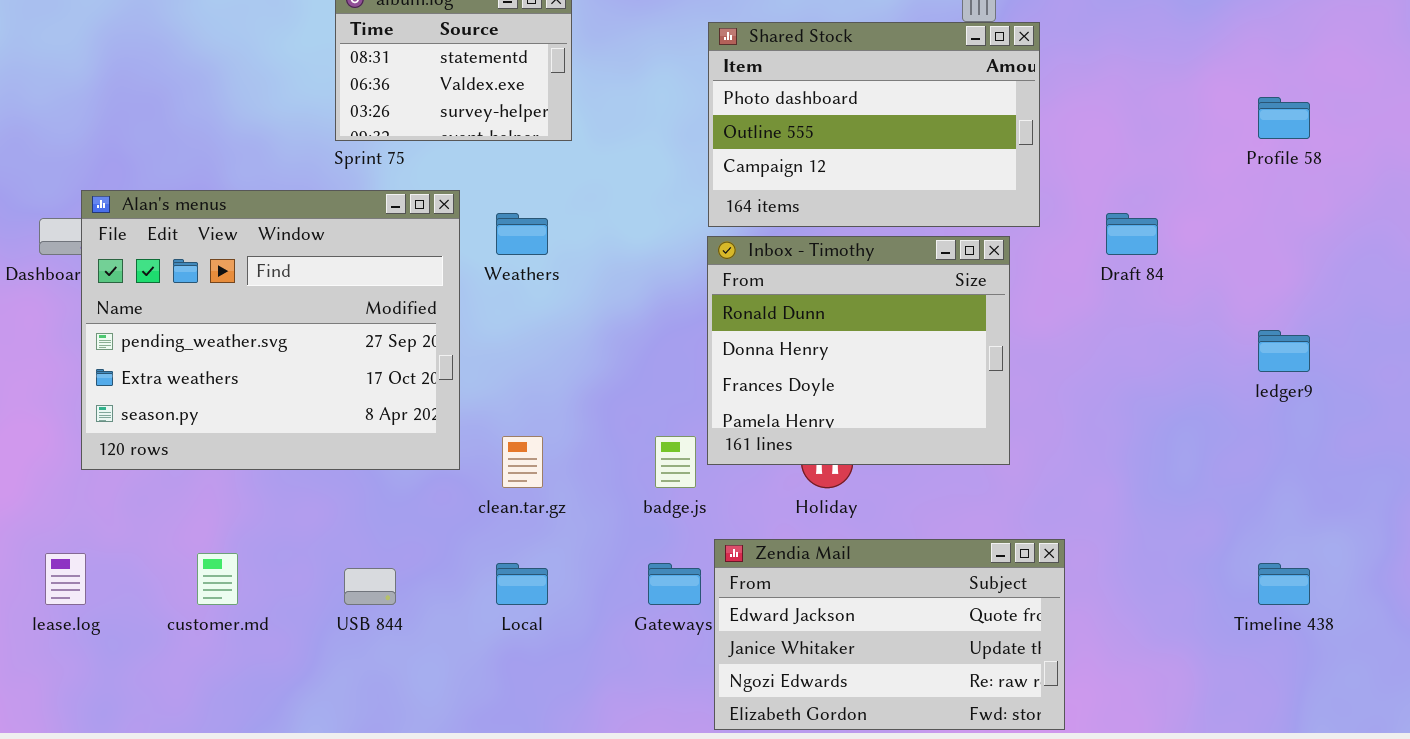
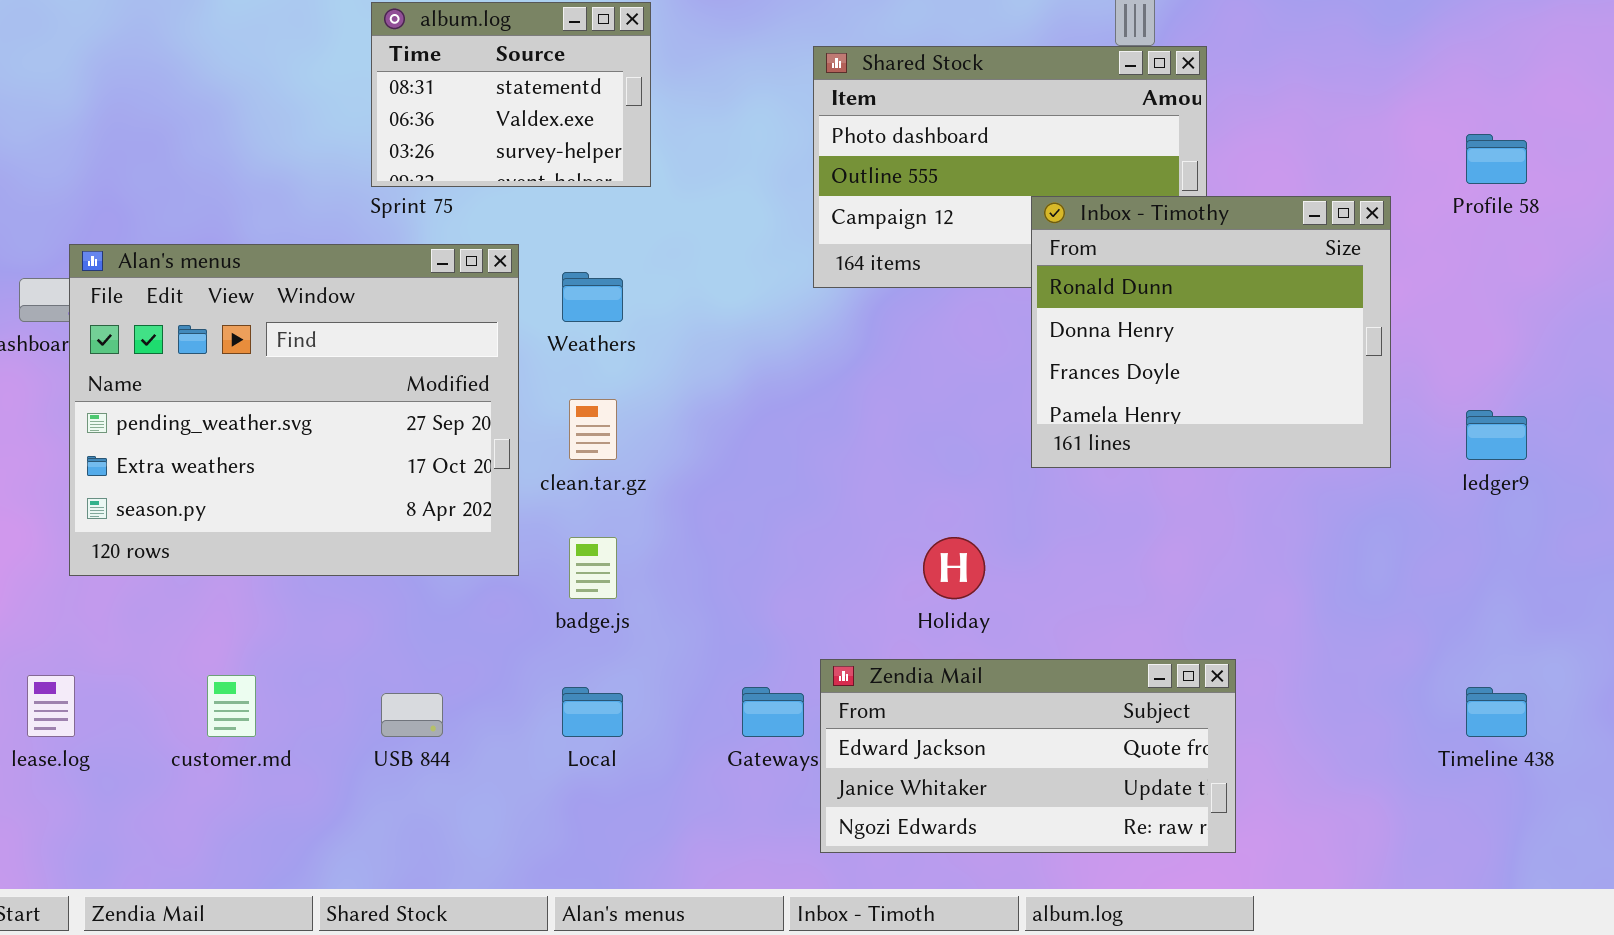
Inbox - Timothy: [707,236,1010,465] -> [1031,196,1391,468], moved
clean.tar.gz: [502,436,543,488] -> [569,399,617,460], moved
badge.js: [655,436,696,488] -> [569,537,617,599], moved
Zendia Mail: [714,539,1065,730] -> [820,659,1236,853], resized

